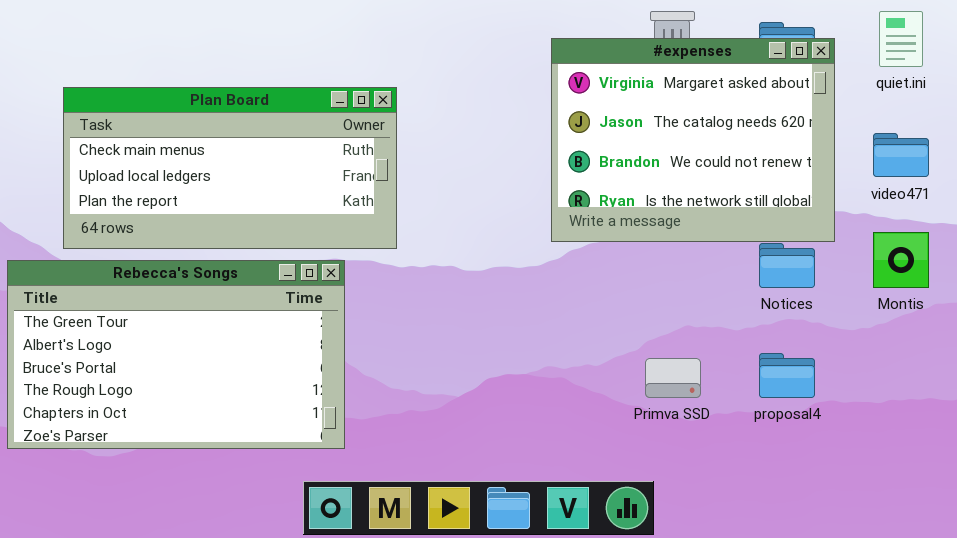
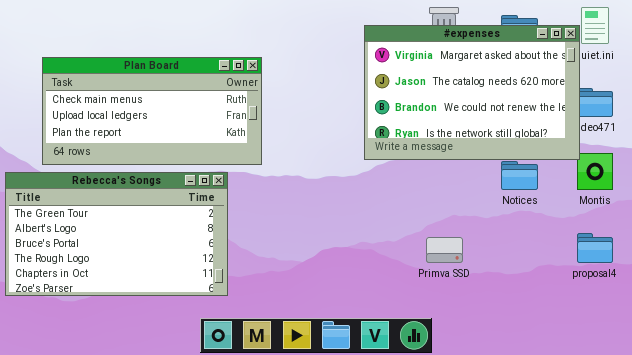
#expenses: [551,38,835,242] -> [364,25,580,160], resized
proposal4: [759,353,815,398] -> [577,233,613,263], moved

